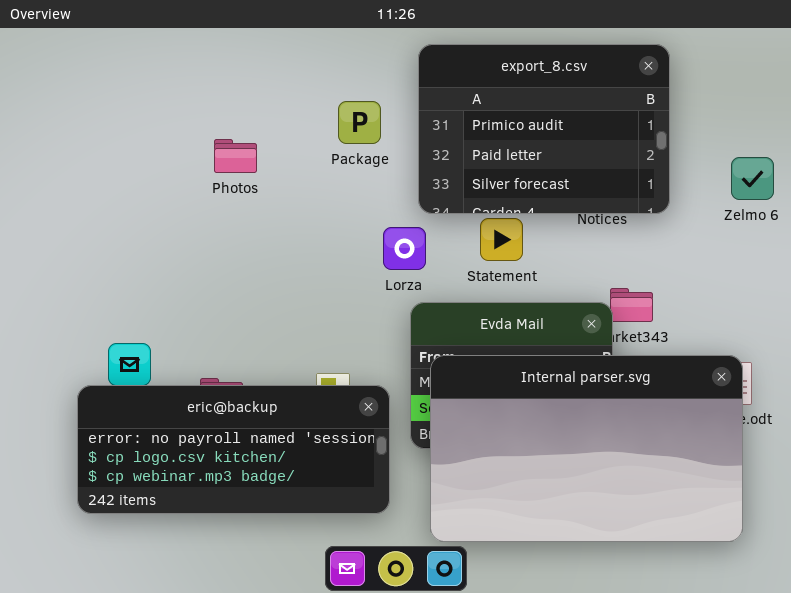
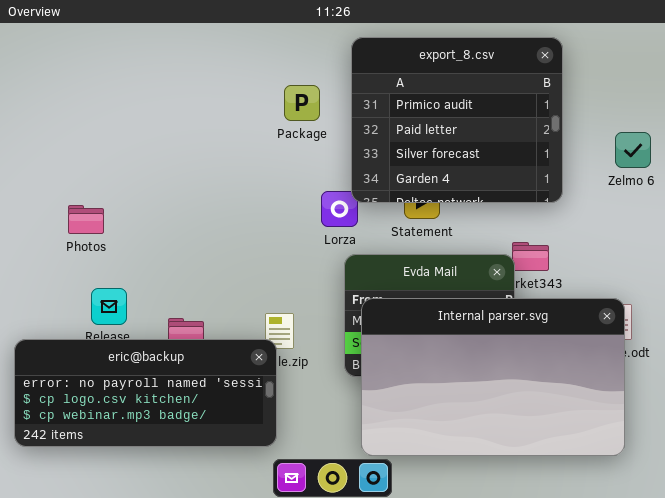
export_8.csv: [418,44,670,214] -> [351,37,563,203], resized
Photos: [214,139,257,173] -> [68,205,104,234], moved
eric@backup: [77,385,390,514] -> [14,339,277,447], moved

